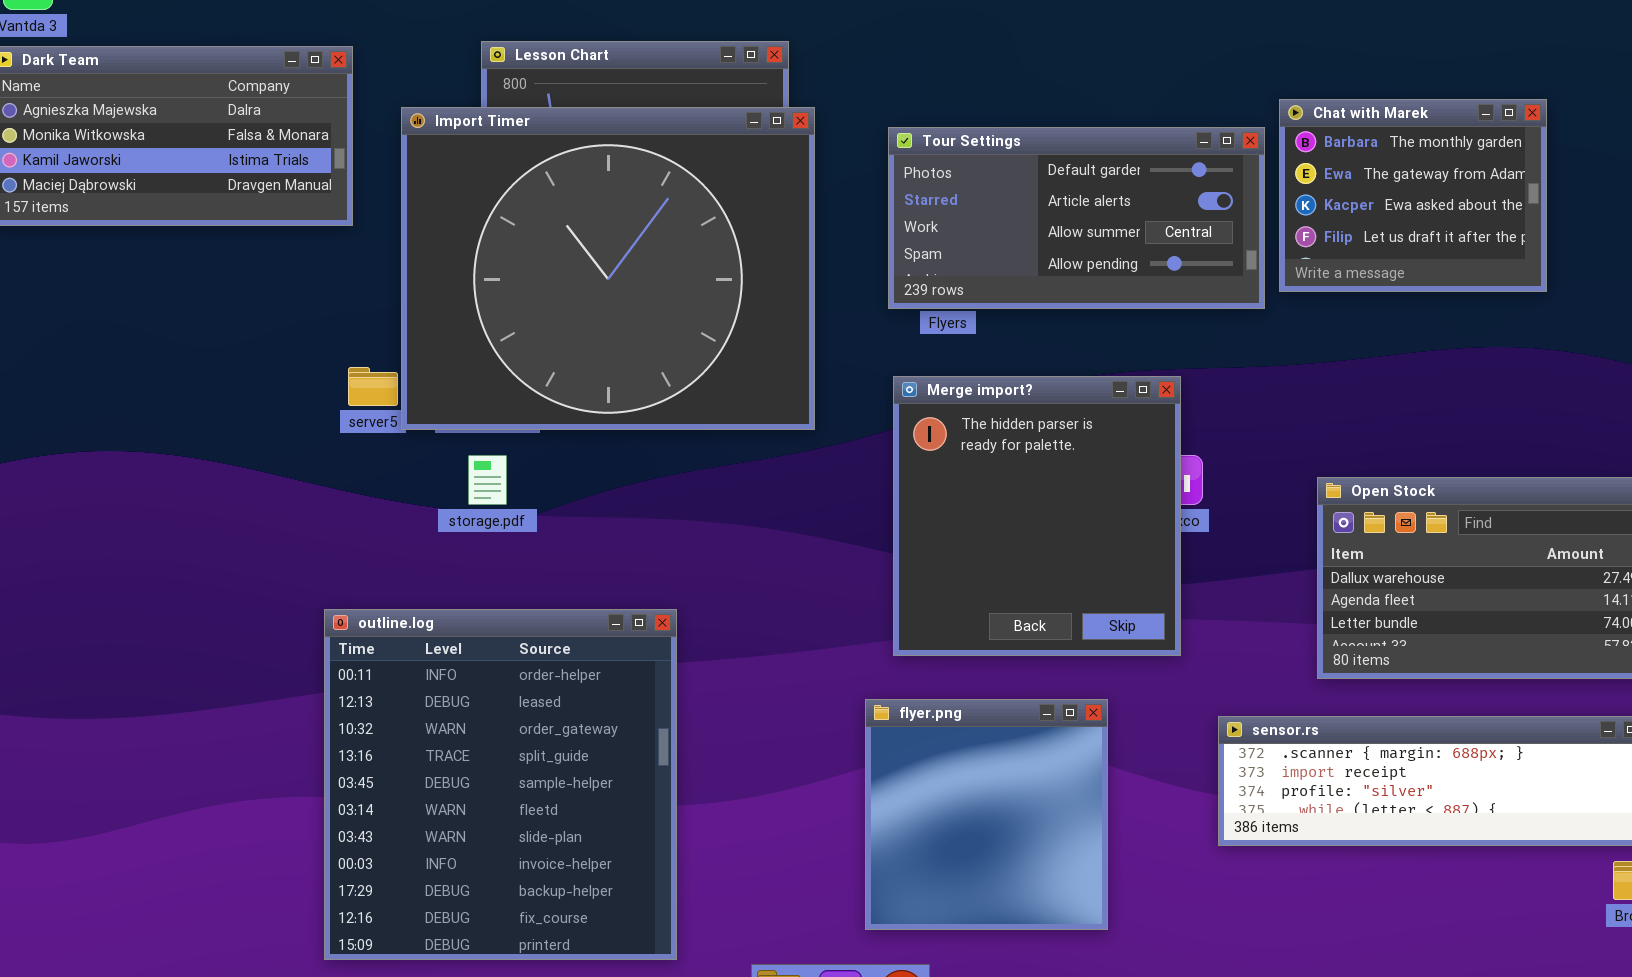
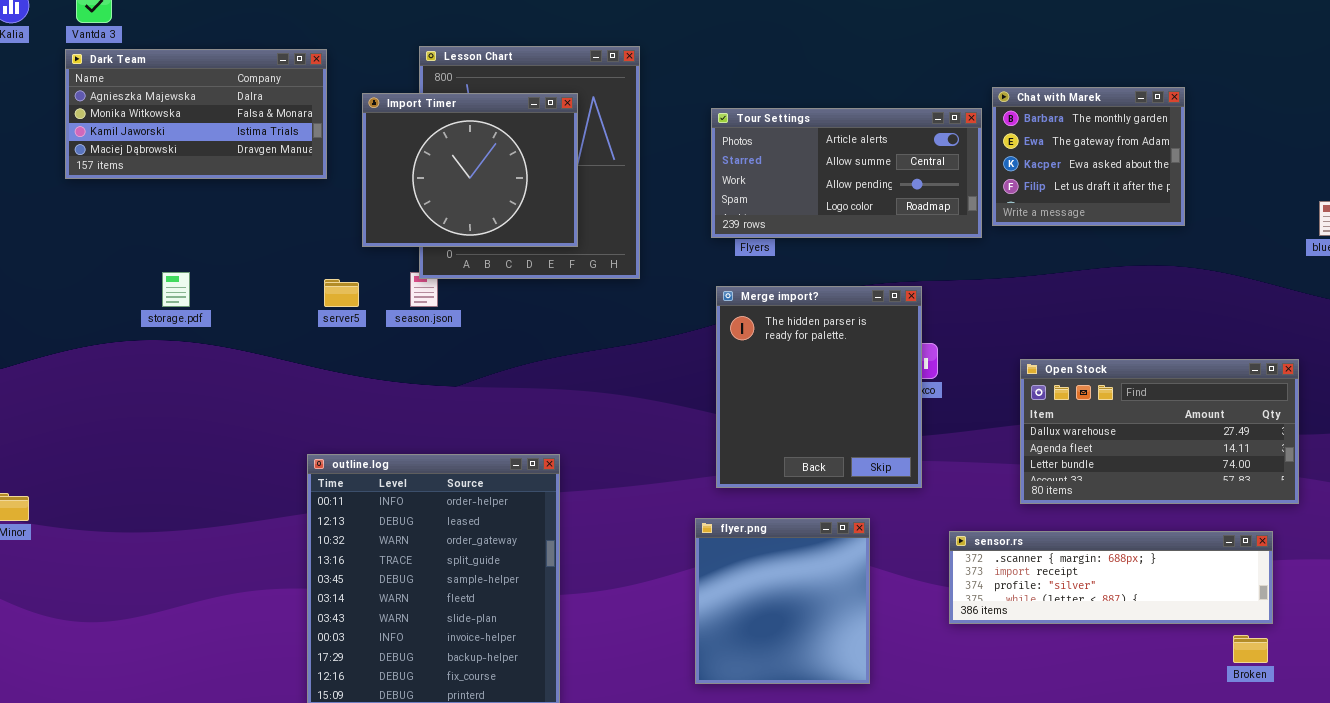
Import Timer: [401,107,815,430] -> [362,93,578,247], resized
Tour Settings: [888,127,1265,309] -> [711,108,982,238], scrolled down 1 row
storage.pdf: [468,455,507,505] -> [162,272,190,307], moved

